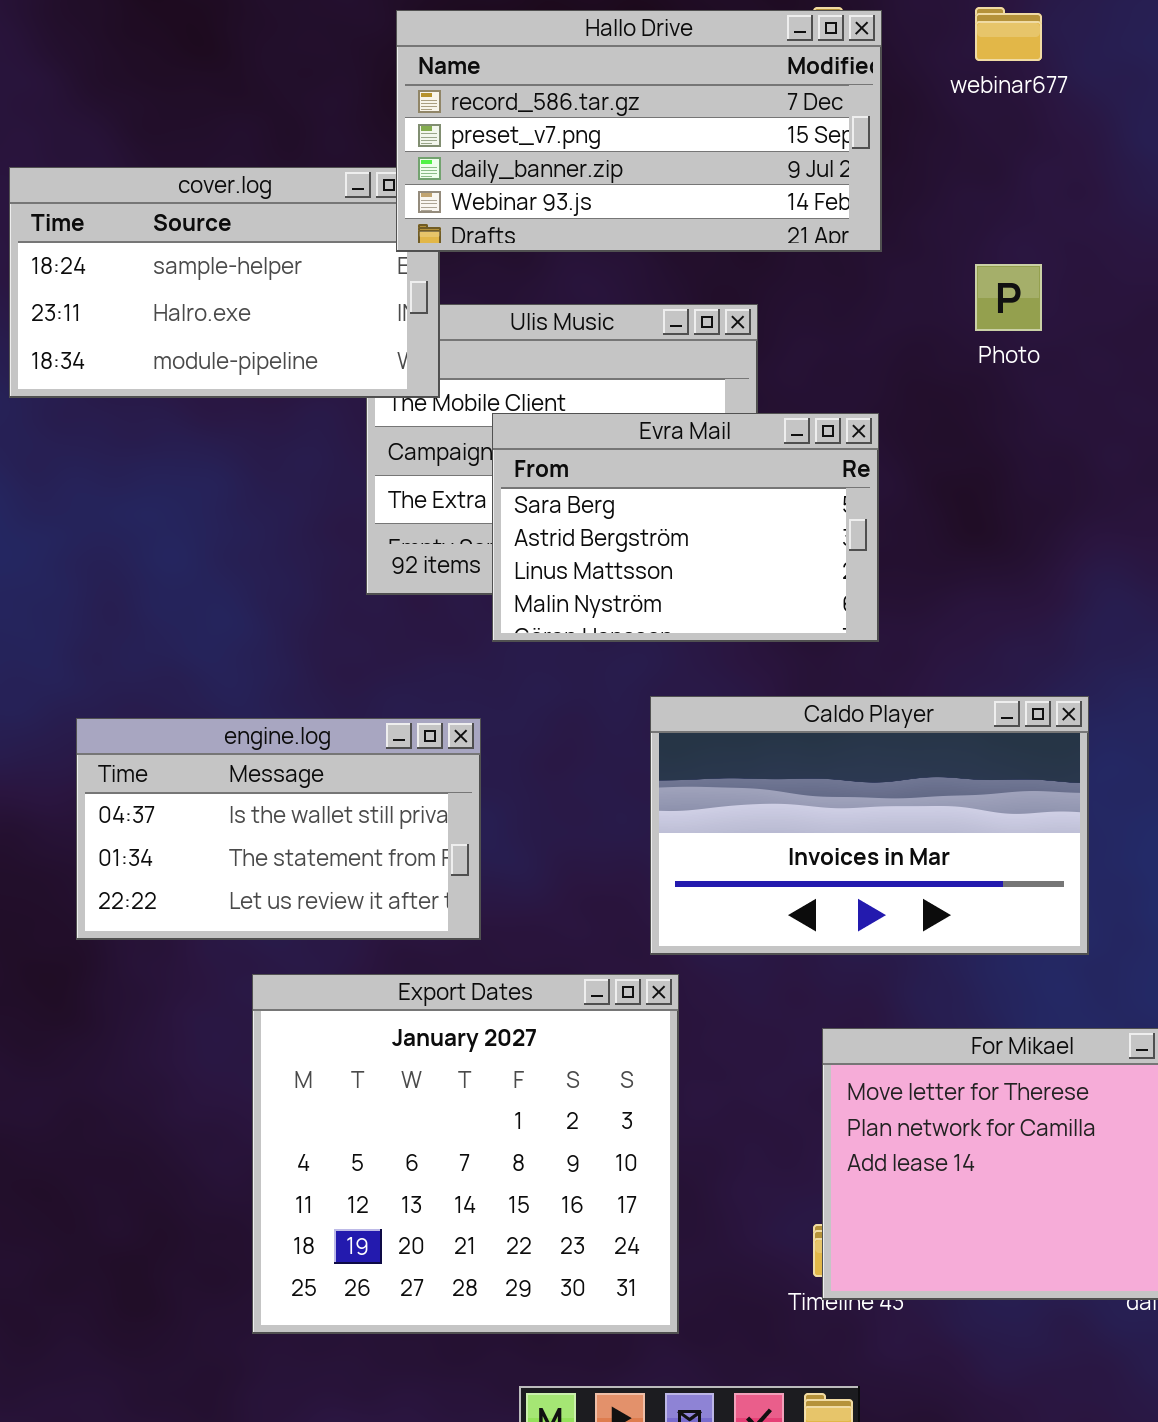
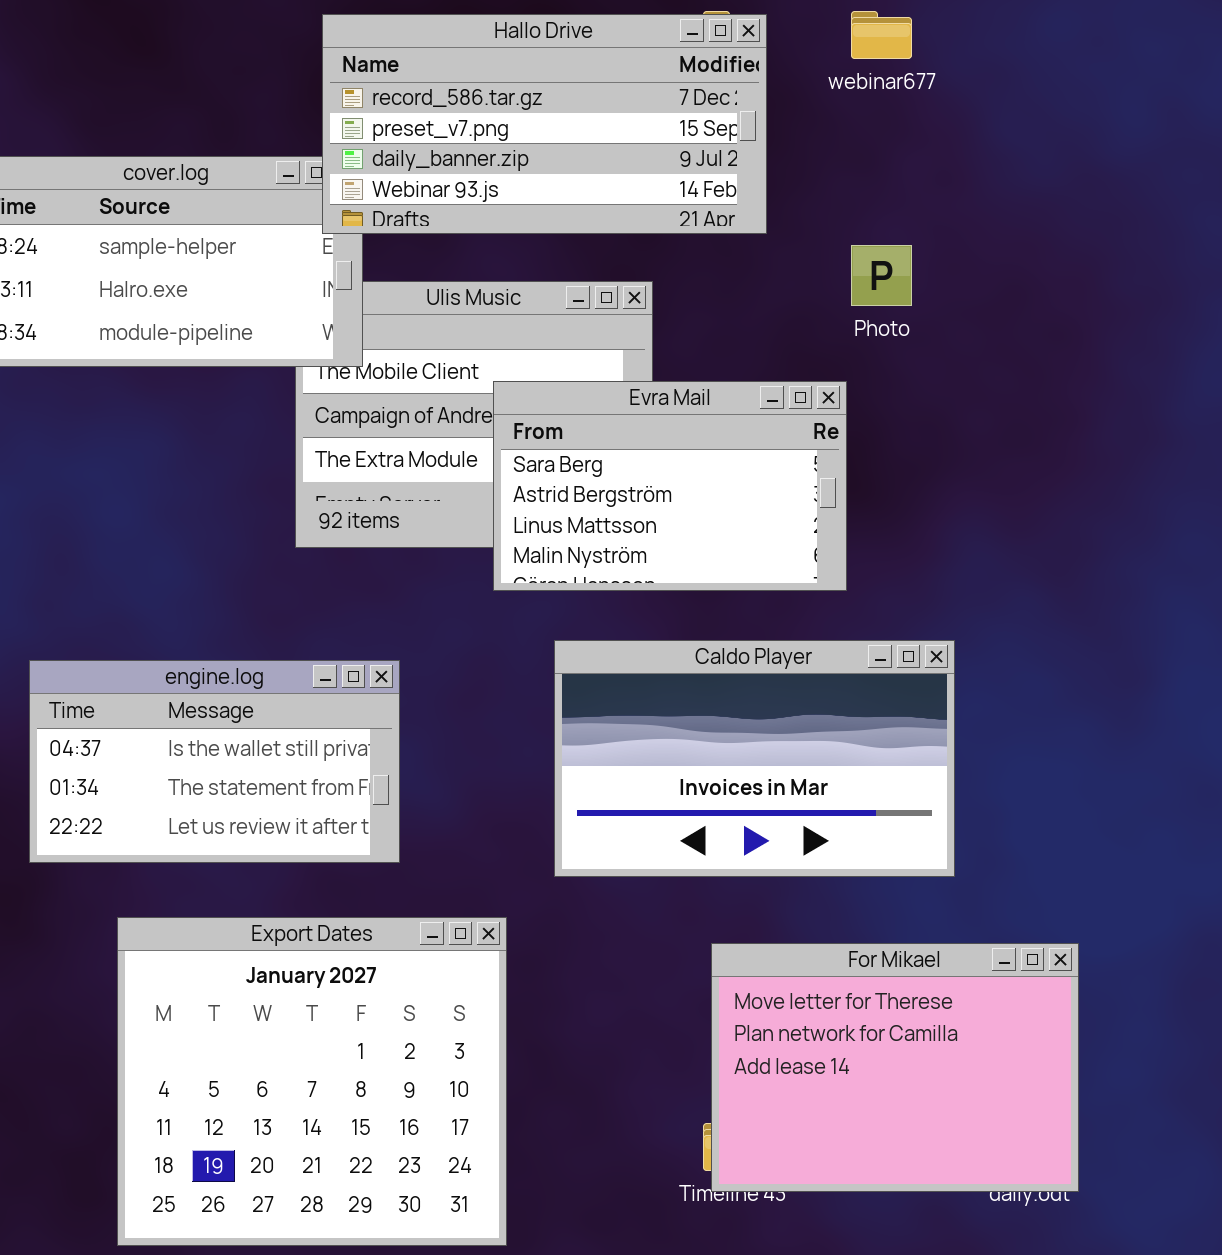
Evra Mail: [492,413,879,642] -> [493,381,847,591], moved
Export Dates: [252,974,679,1334] -> [117,917,507,1246], moved

